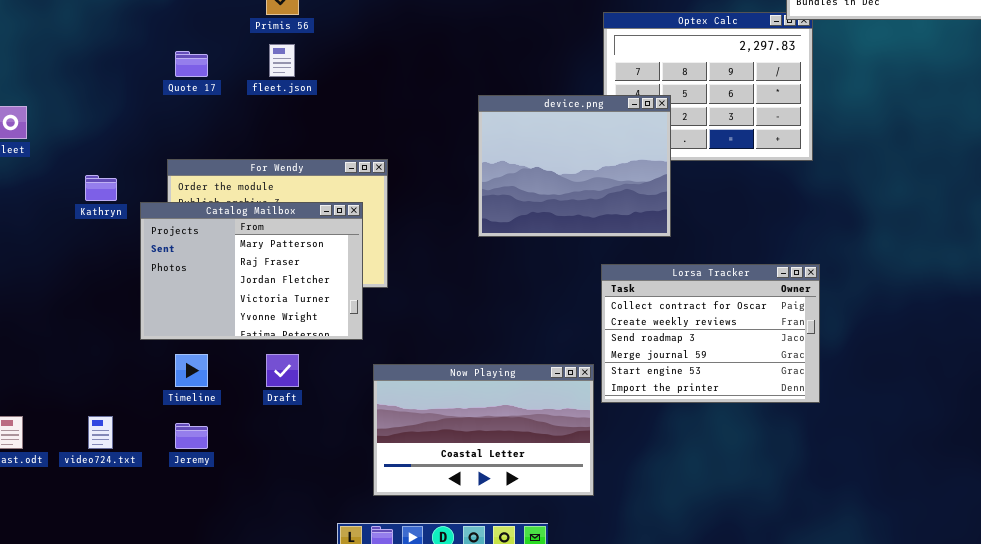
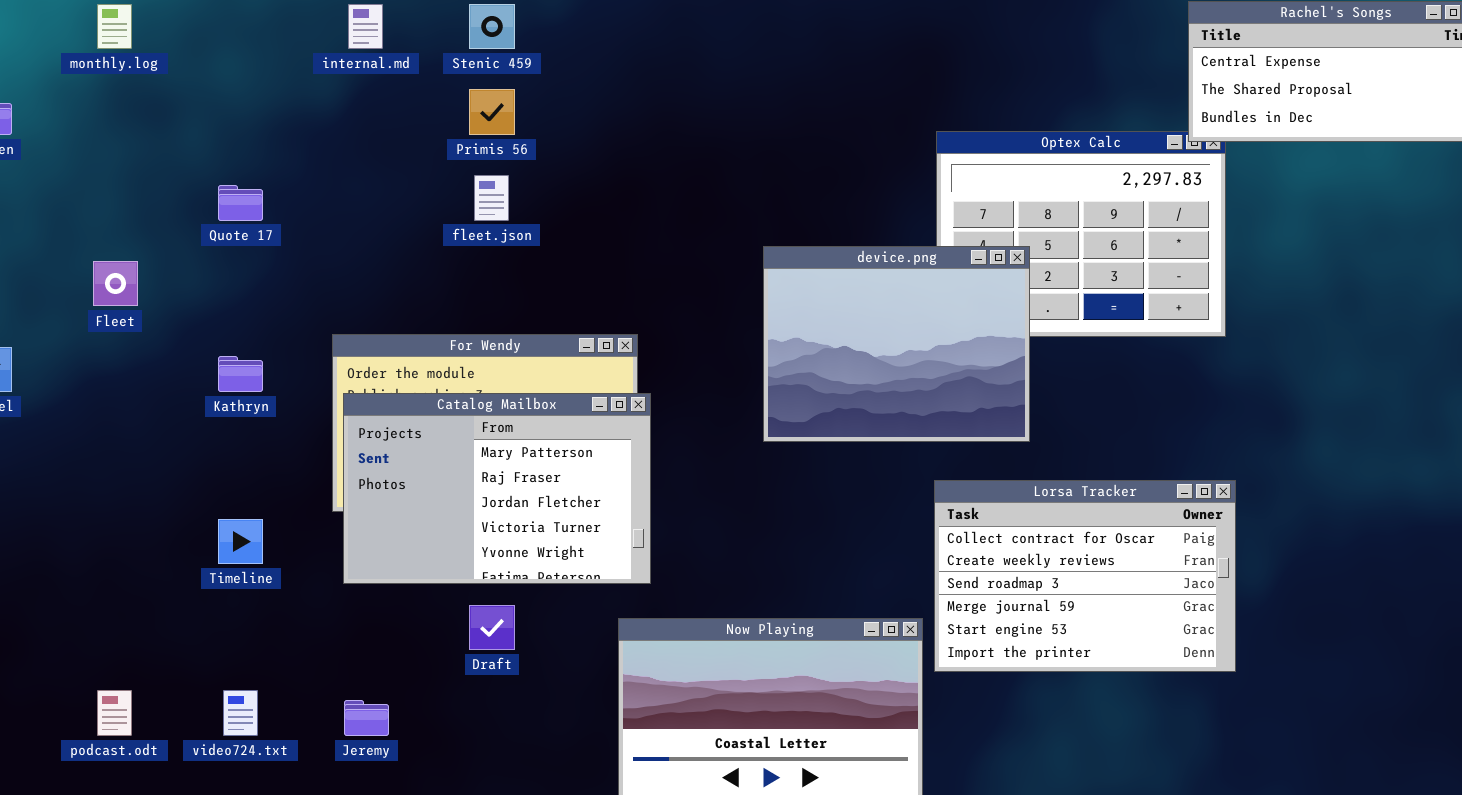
Quote 17: [175,51,208,77] -> [218,185,263,221], moved
Catalog Mailbox: [140,202,363,340] -> [343,393,651,584], moved
Timeline: [175,354,208,387] -> [218,519,263,564], moved

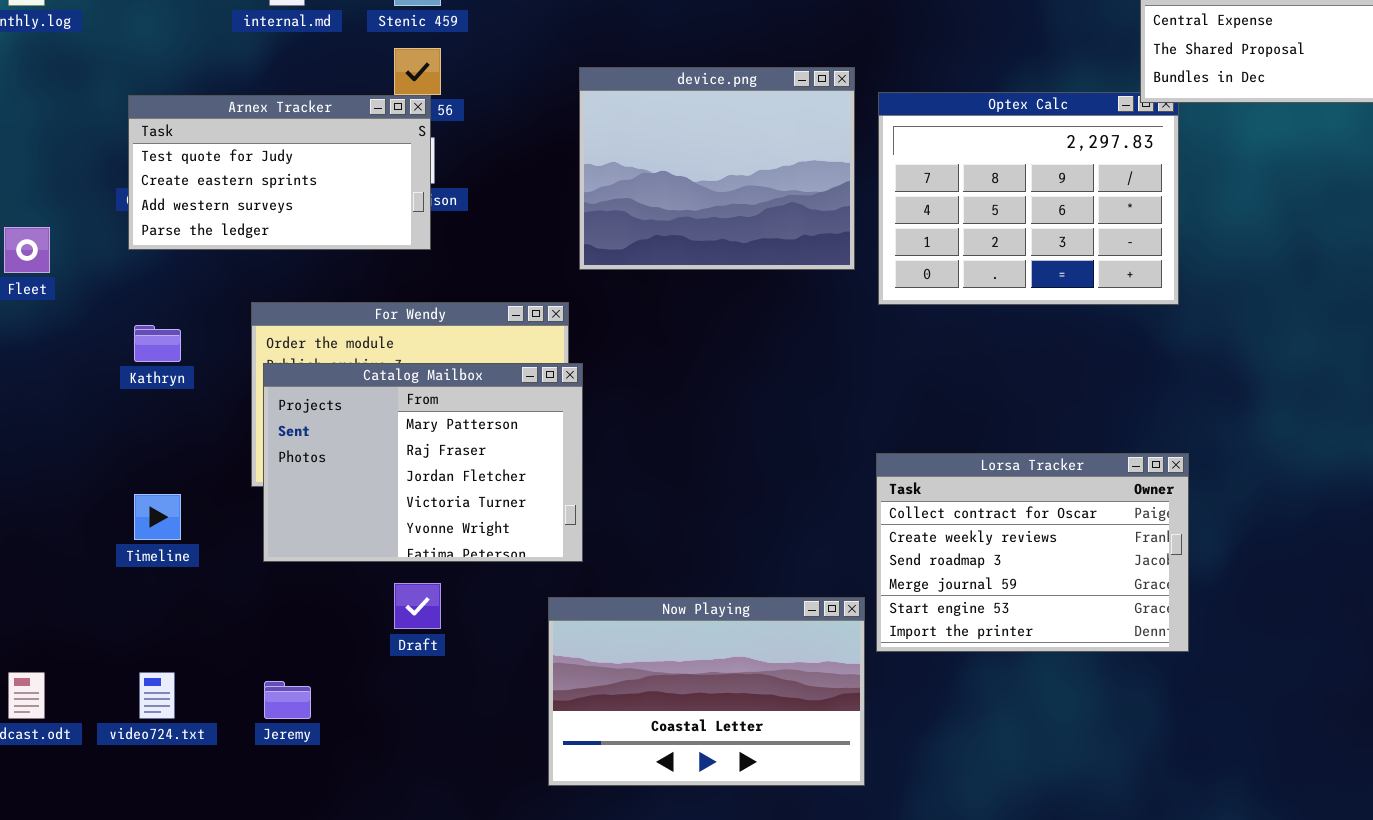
Arnex Tracker: none -> [128,95,431,250], opened
device.png: [763,246,1030,442] -> [579,67,855,270], moved

